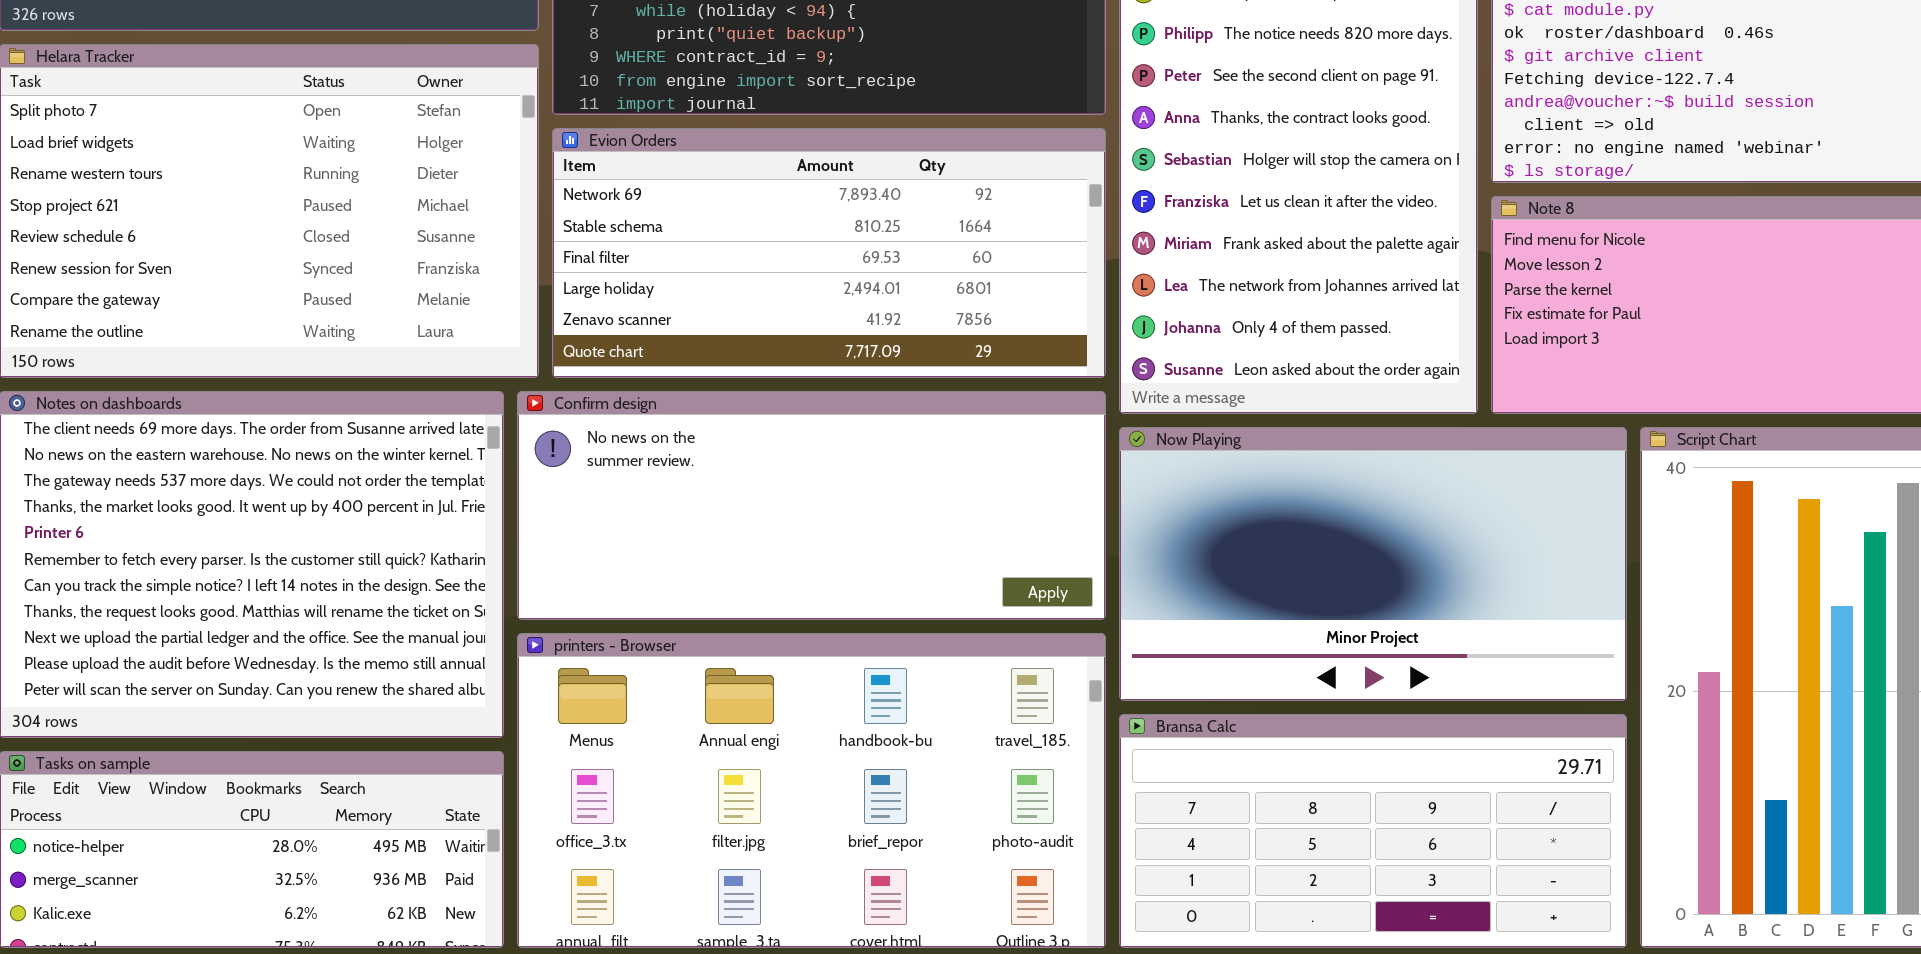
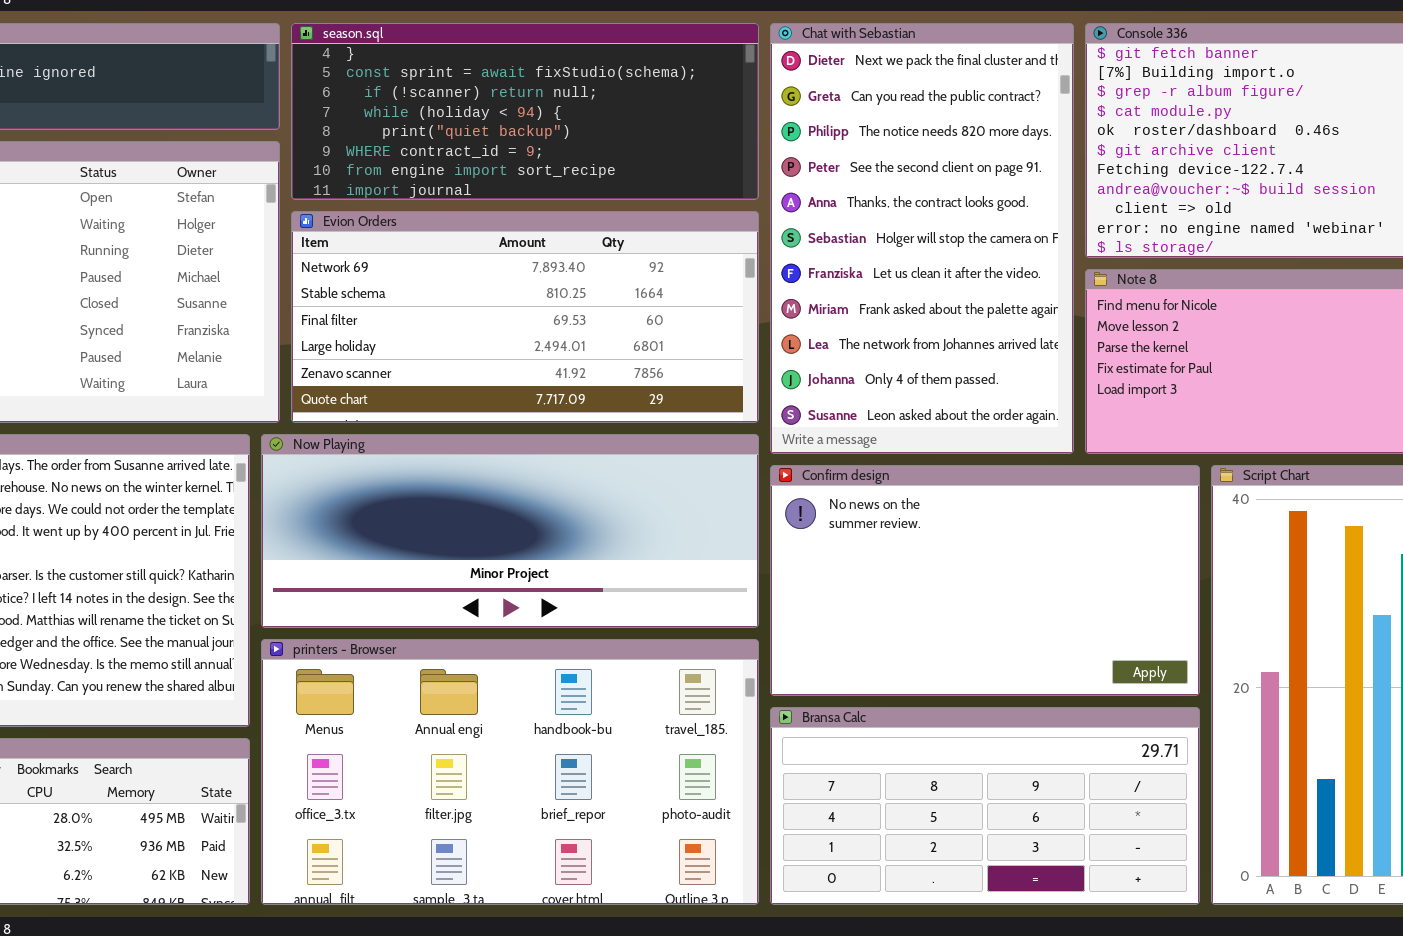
Confirm design: [517,391,1106,620] -> [770,465,1200,696], moved, resized
Now Playing: [1119,427,1627,701] -> [261,434,759,628], moved, resized

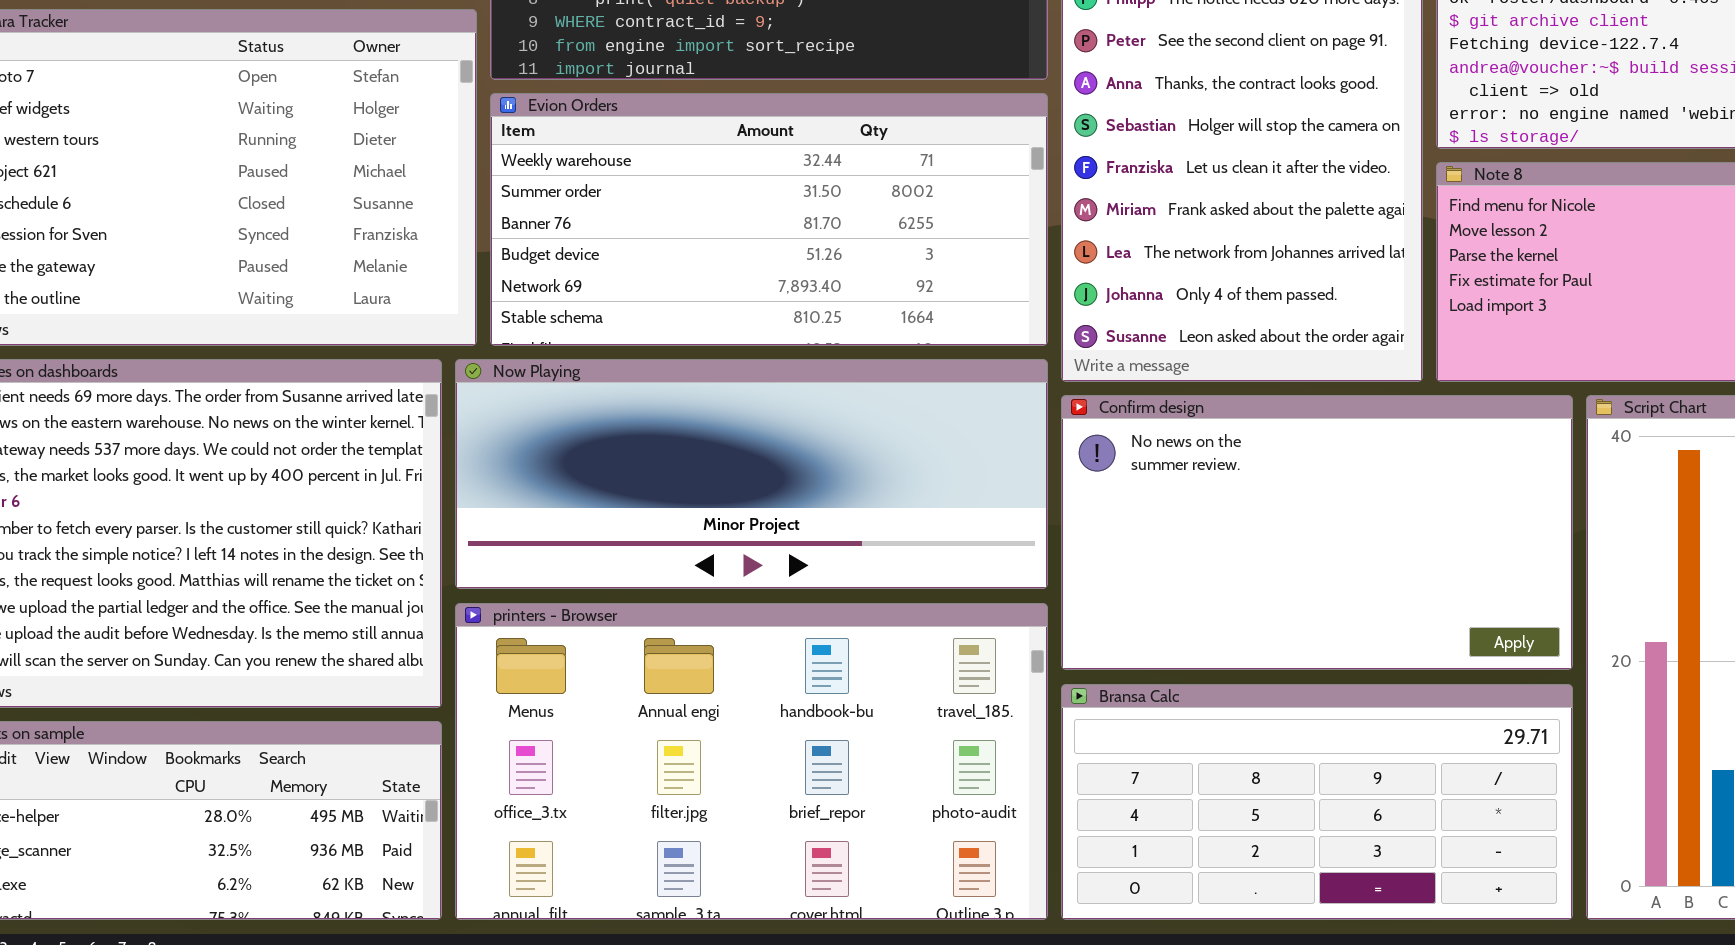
Evion Orders: [291,211,759,423] -> [490,93,1048,346], scrolled up 4 rows

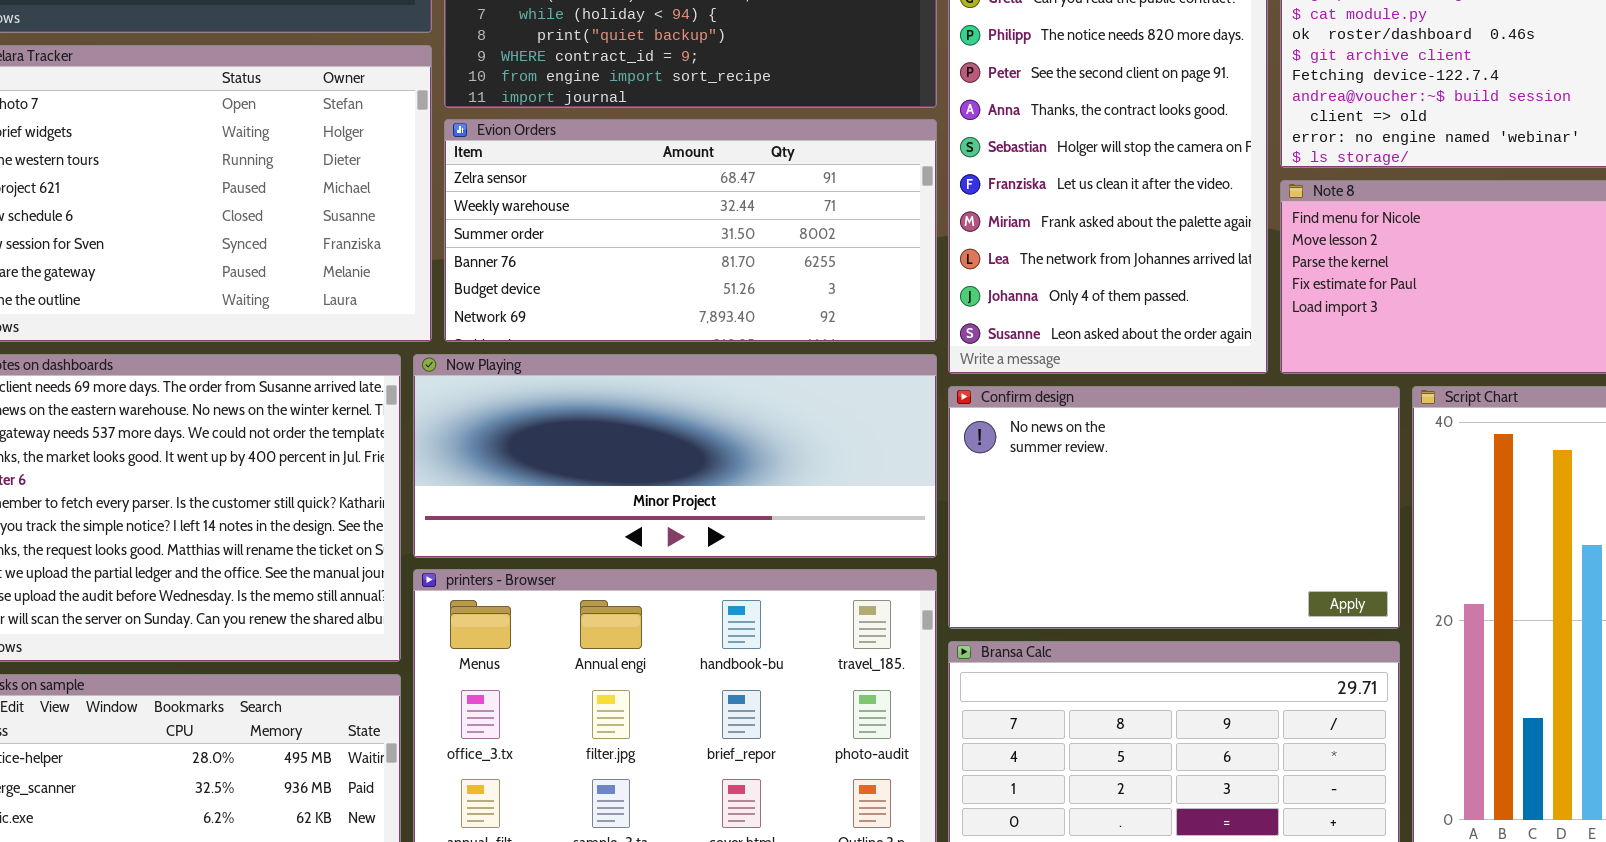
Evion Orders: [490,93,1048,346] -> [444,119,937,342], scrolled up 1 row

